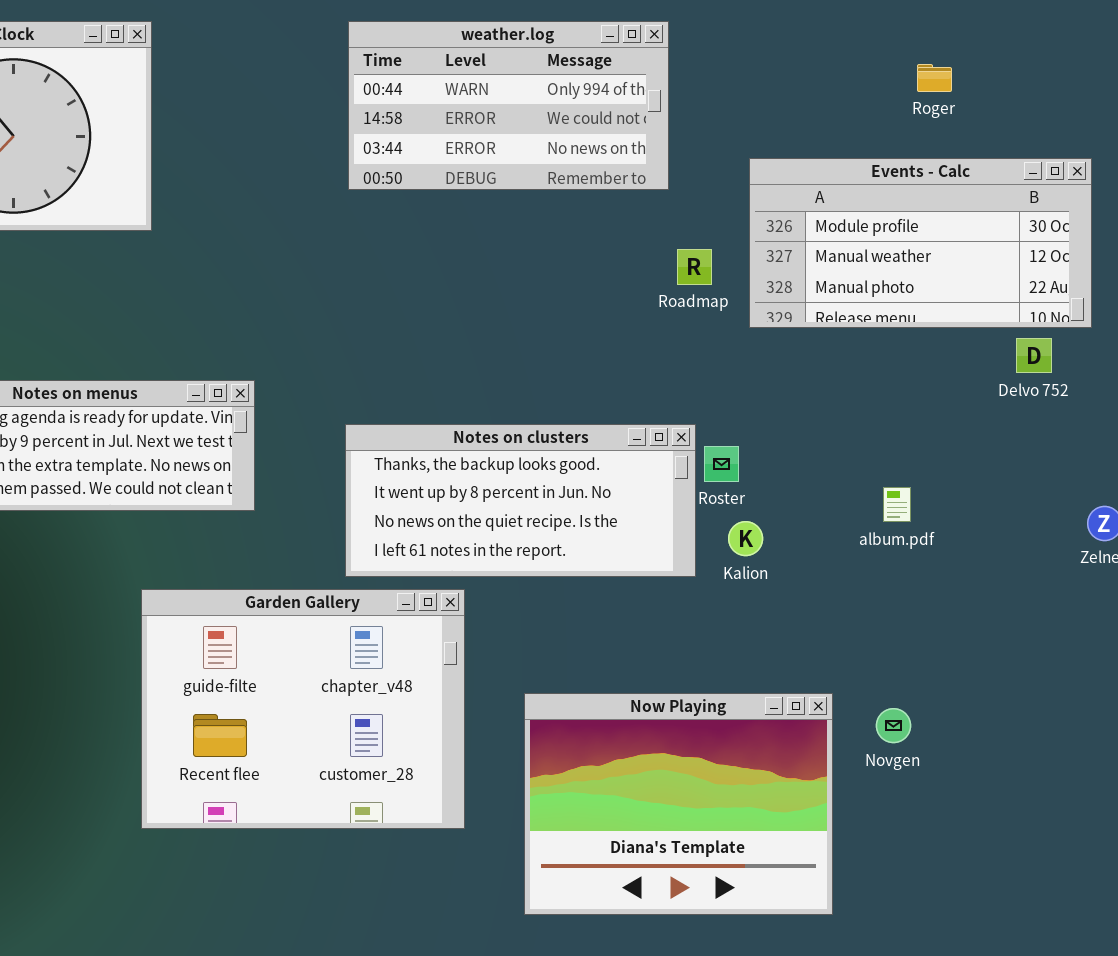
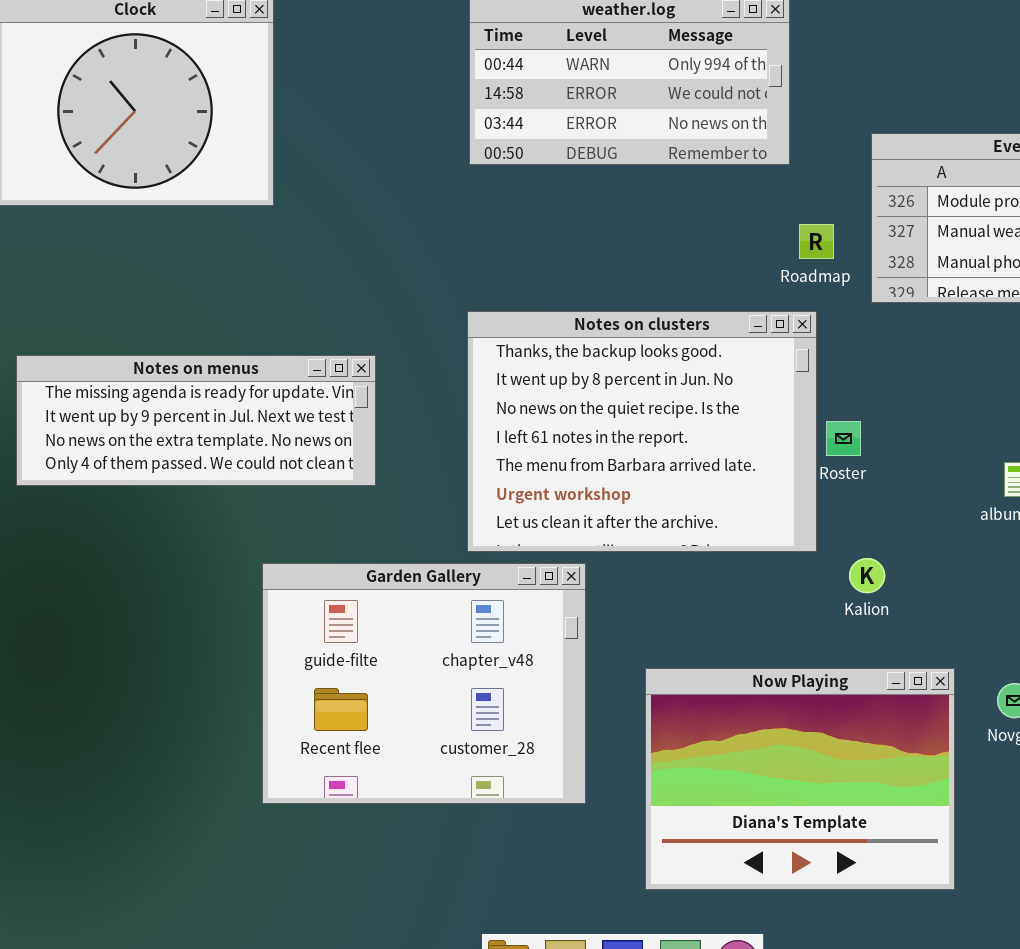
Notes on clusters: [345,424,696,577] -> [467,311,817,552], resized
Kalion: [728,521,763,556] -> [849,558,885,593], moved

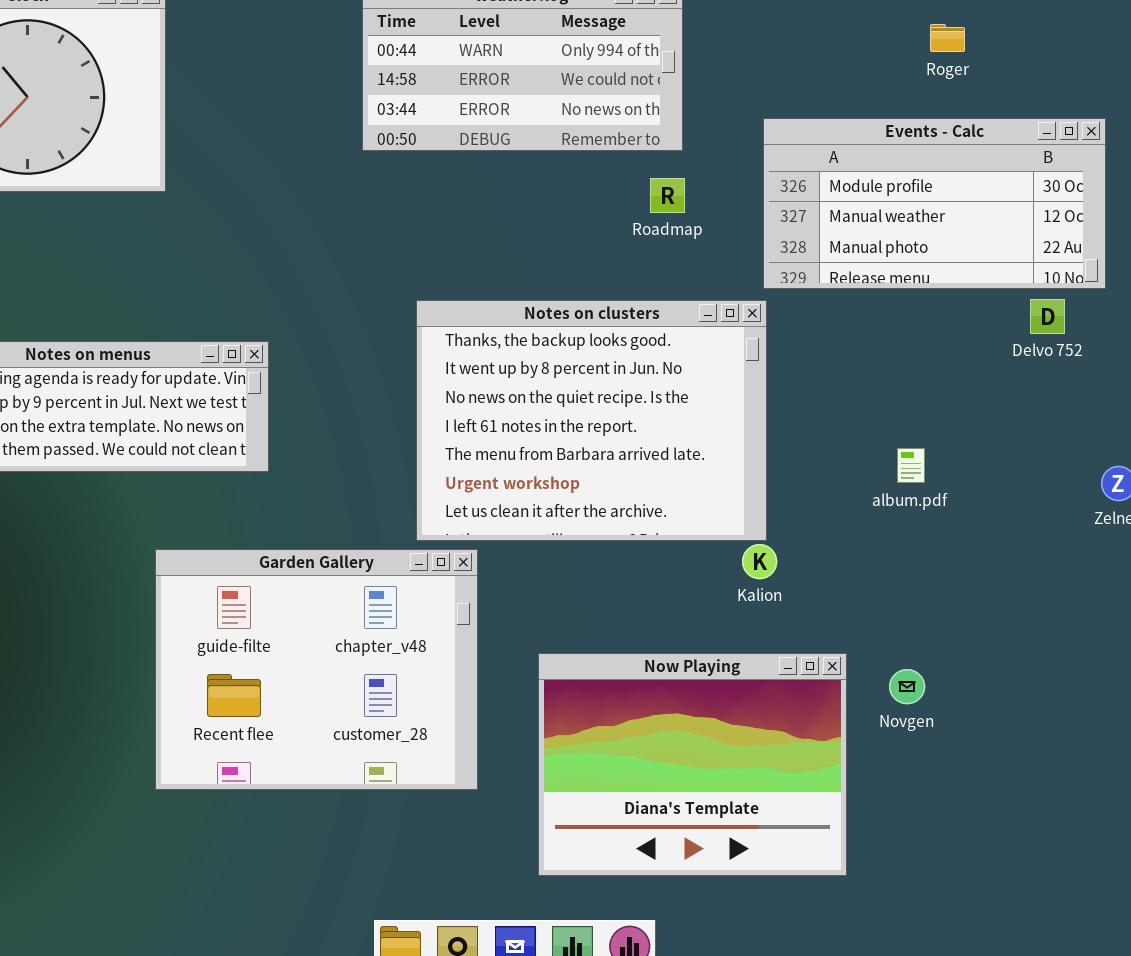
Roadmap: [799,224,834,259] -> [650,178,685,213], moved
Notes on clusters: [467,311,817,552] -> [416,300,767,541], moved

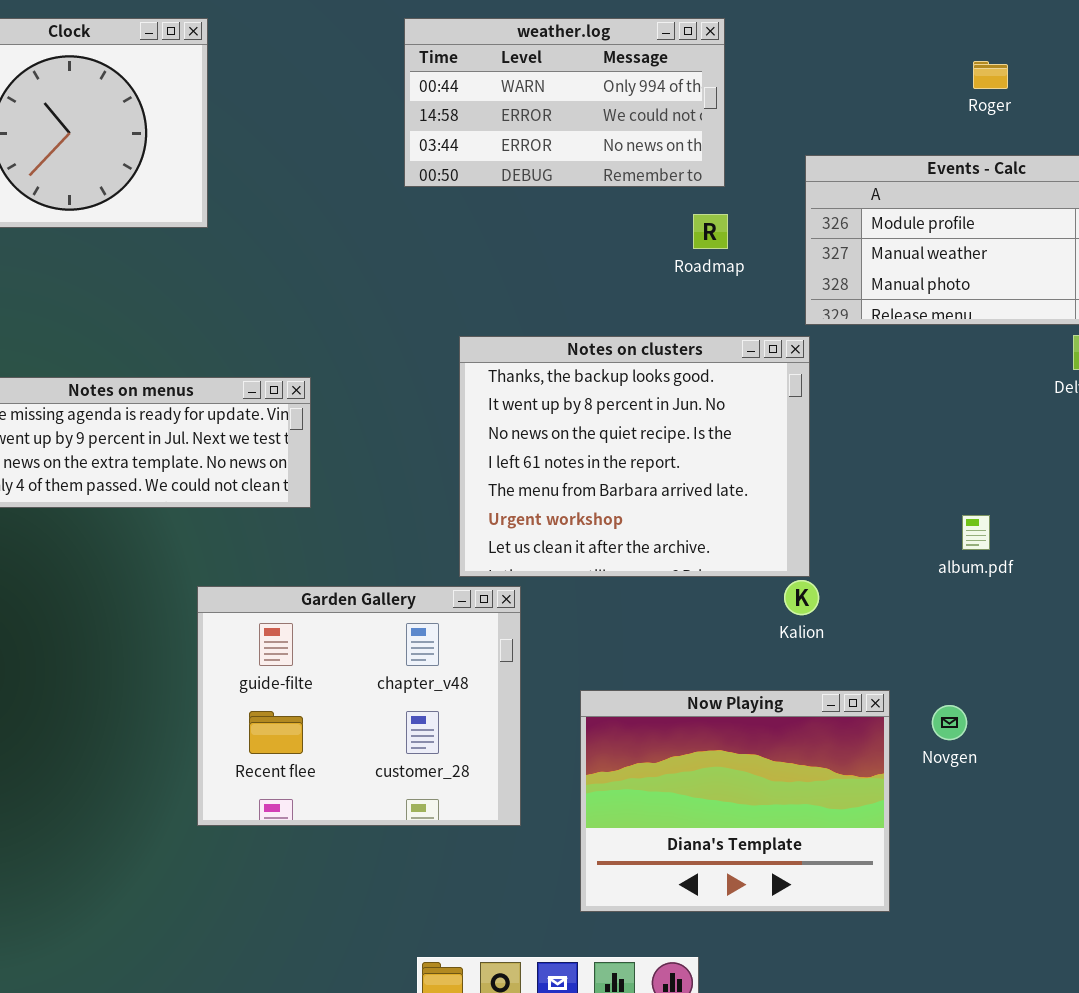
album.pdf: [897,448,925,483] -> [962,515,990,550], moved

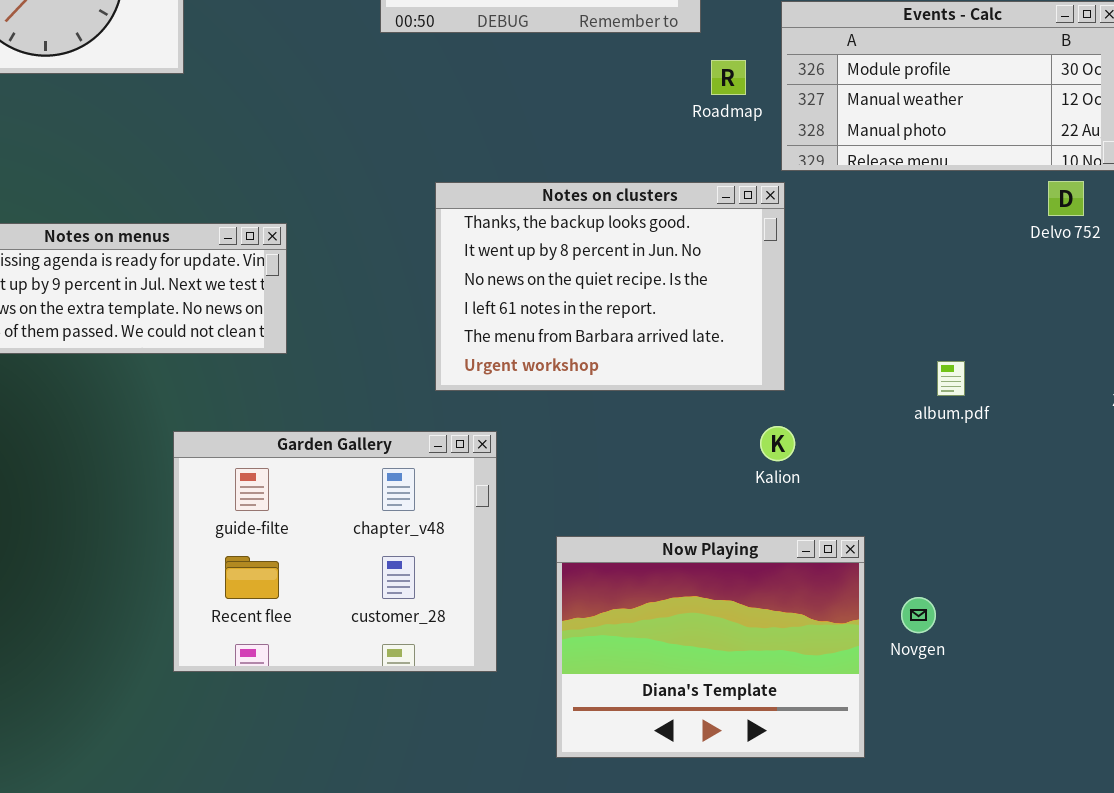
Roadmap: [693,214,728,249] -> [711,60,746,95], moved
Notes on clusters: [459,336,810,577] -> [435,182,785,391], resized
Novgen: [932,705,967,740] -> [901,597,936,633], moved

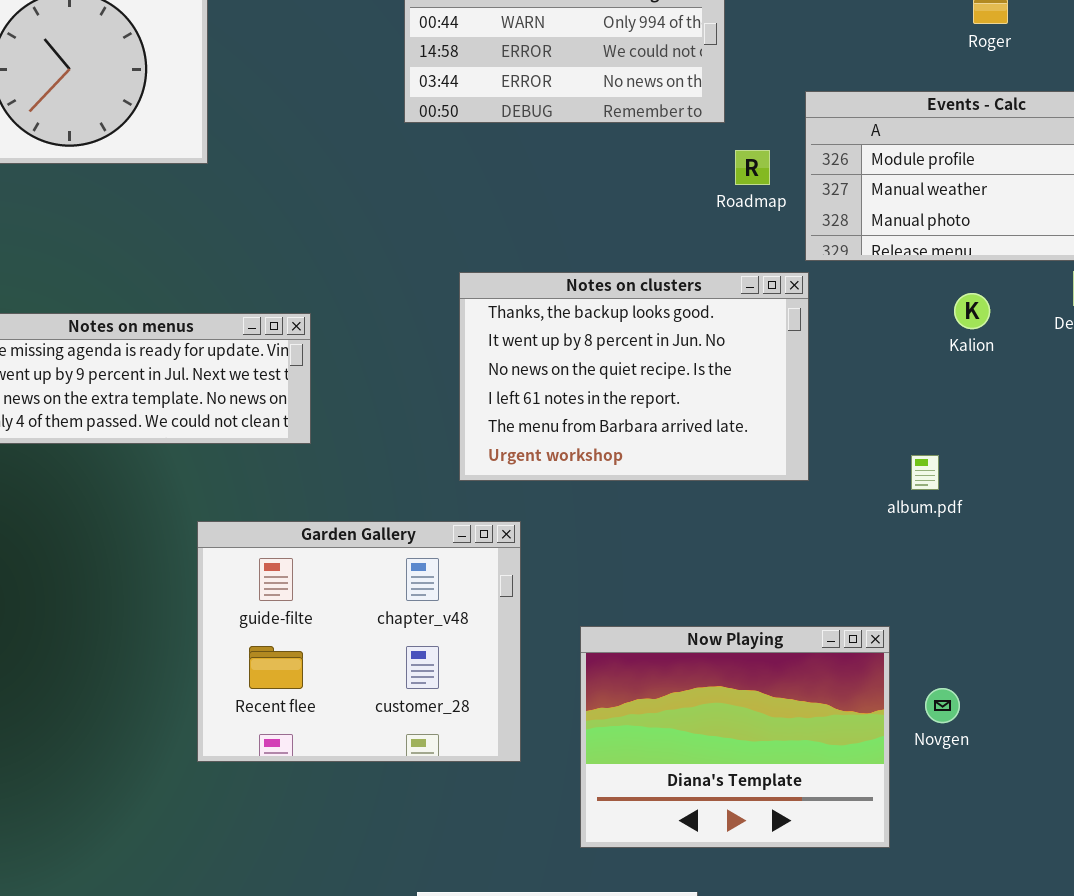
album.pdf: [937,361,965,396] -> [911,455,939,490], moved
Kalion: [760,426,795,461] -> [954,293,990,329], moved

